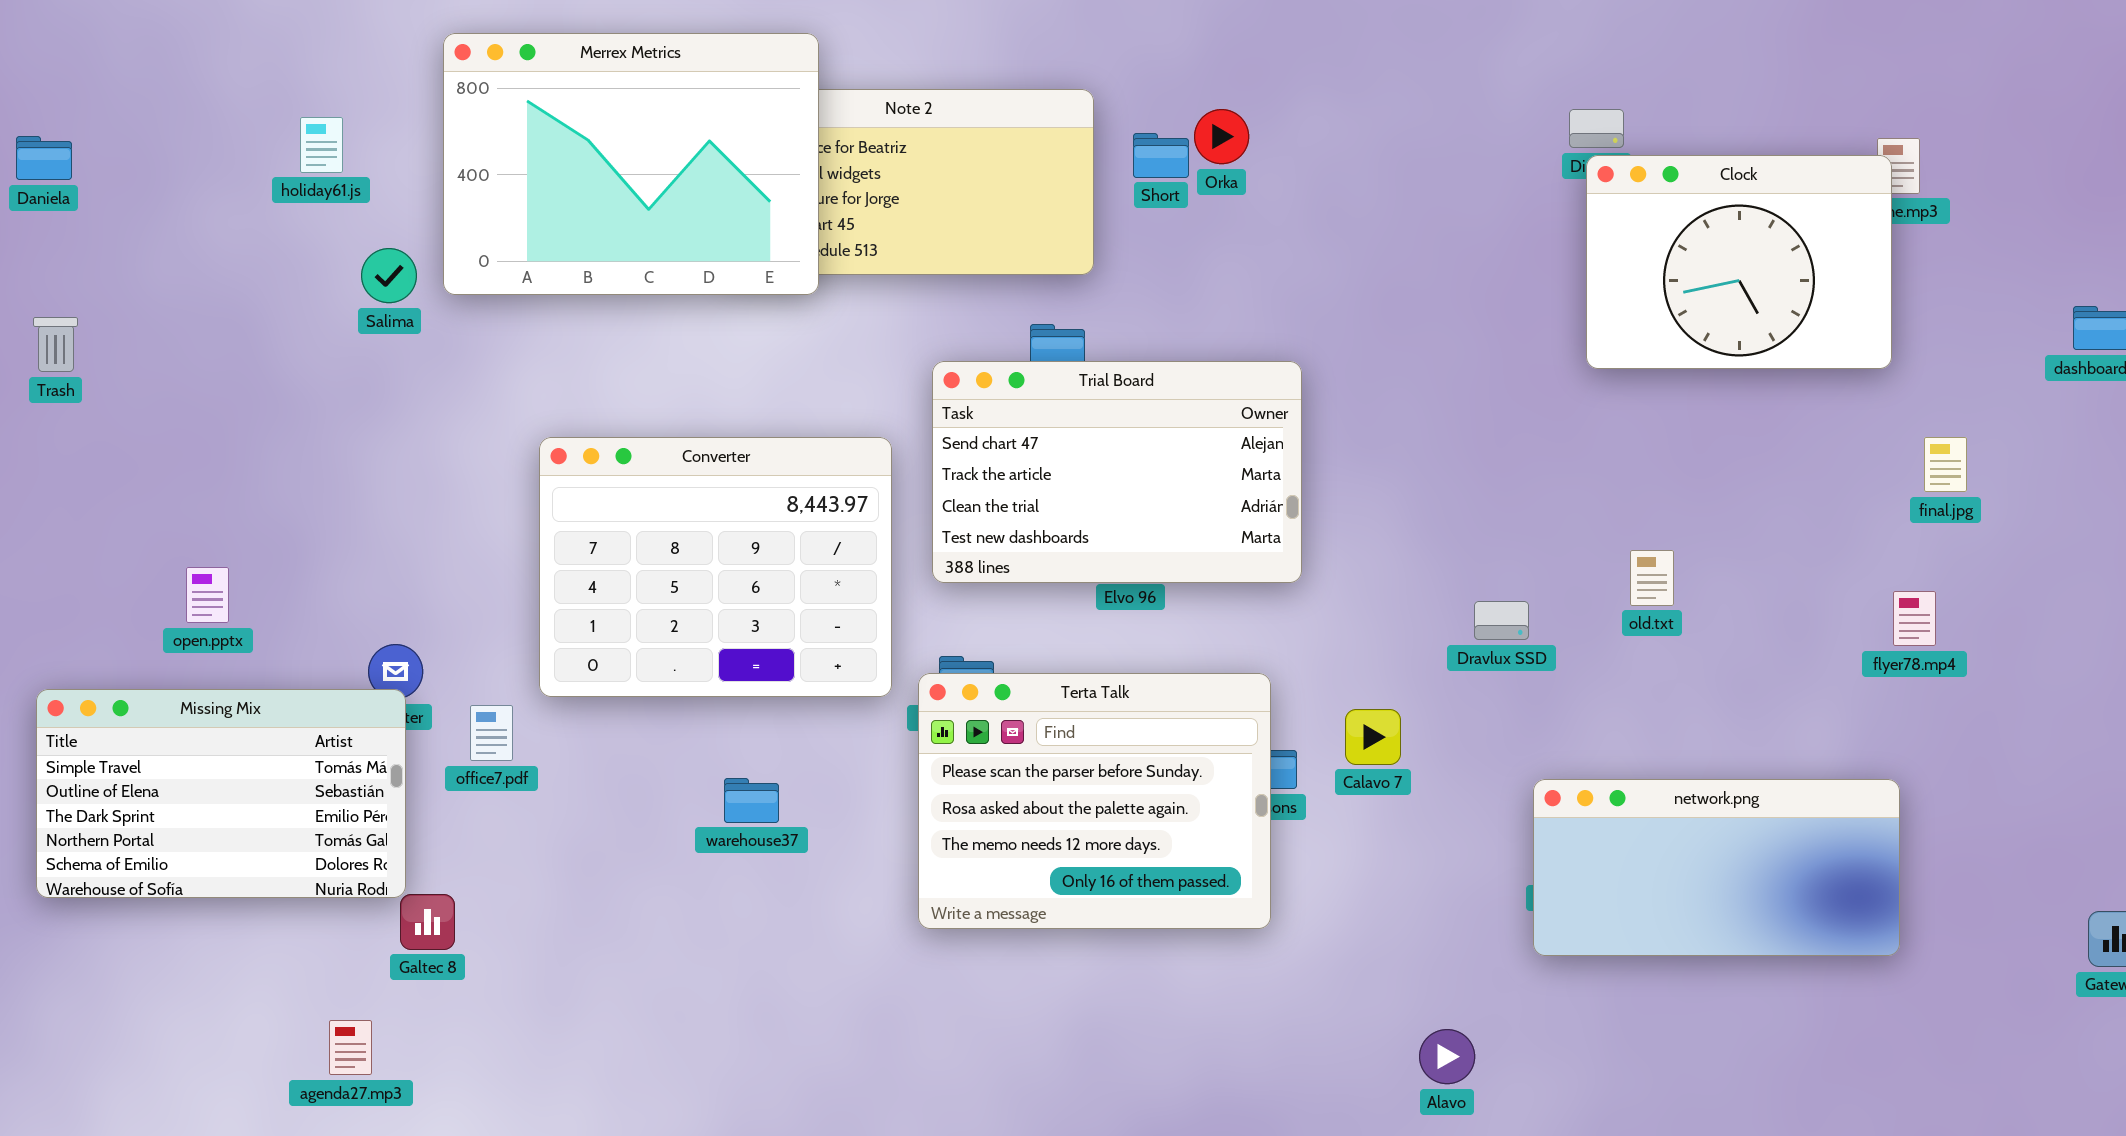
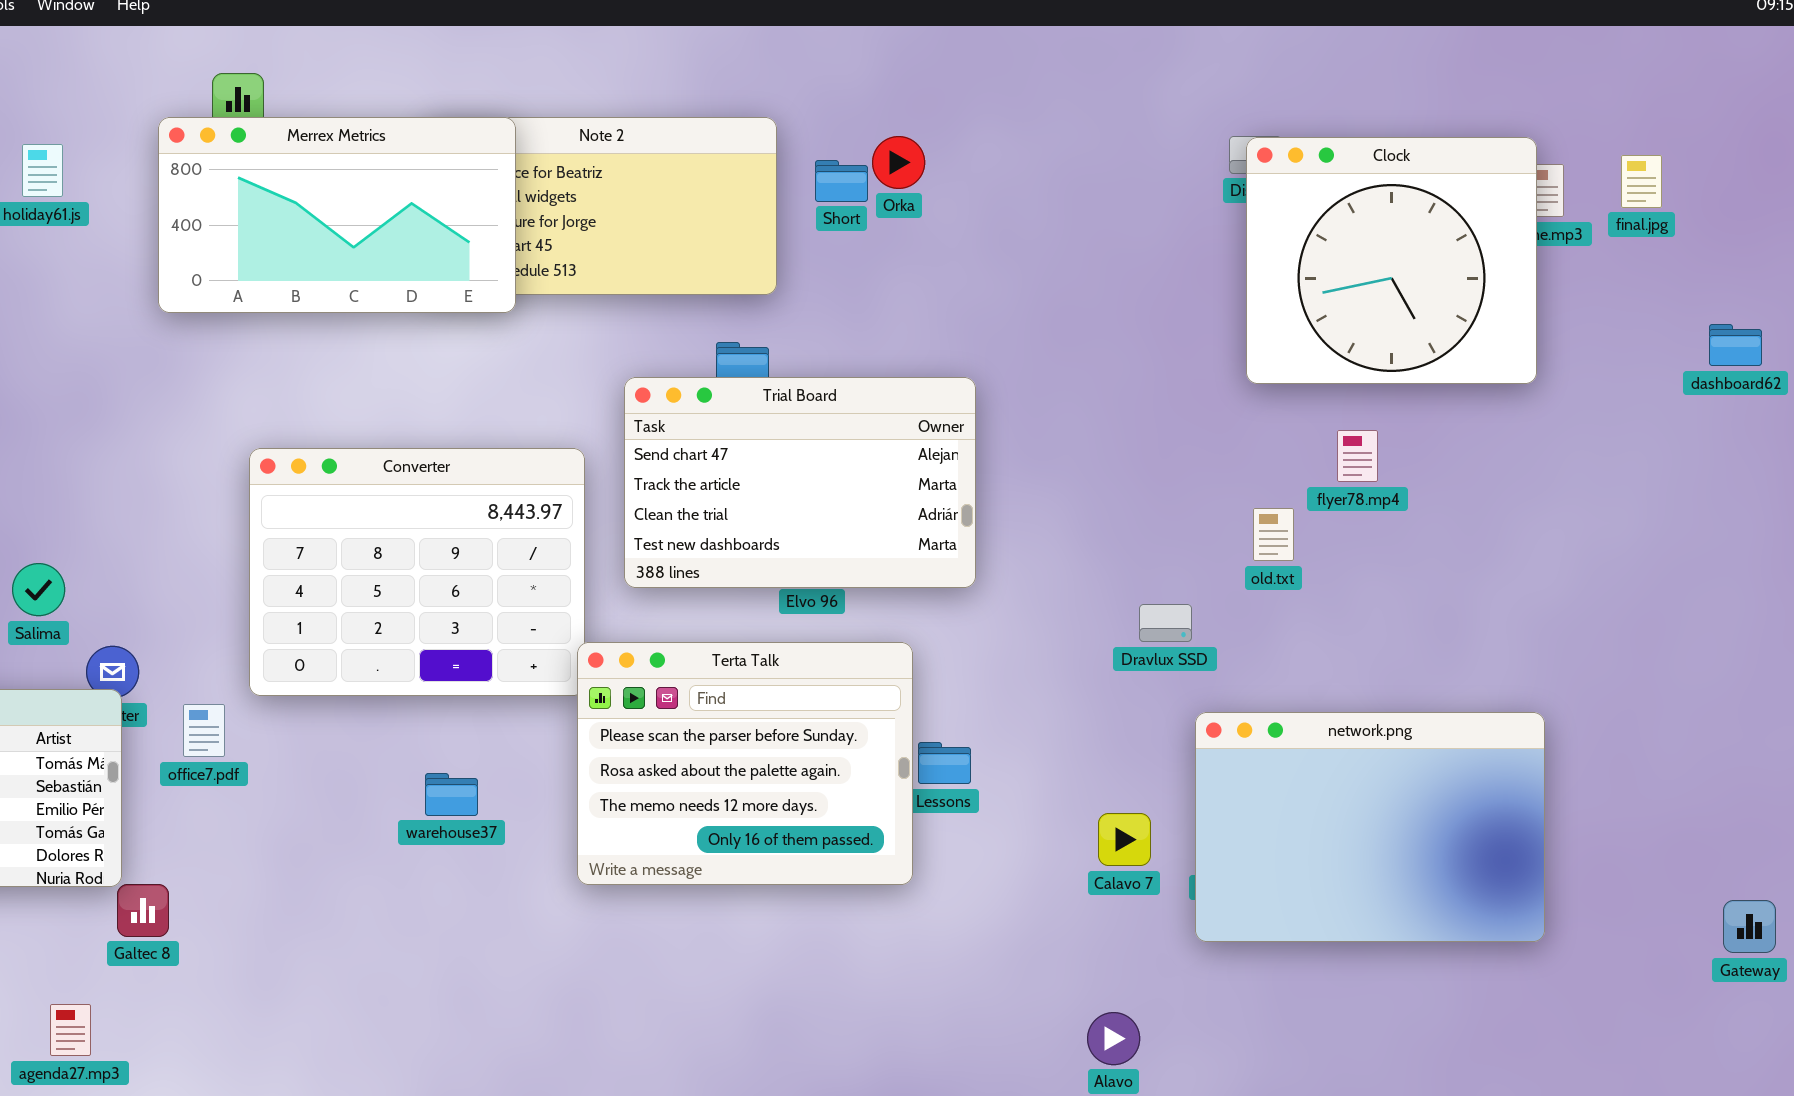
Merrex Metrics: [443,33,819,295] -> [158,117,516,313], resized
Clock: [1586,155,1892,369] -> [1246,137,1537,384], resized
Salima: [361,248,417,303] -> [12,563,65,616], moved
final.jpg: [1924,437,1967,492] -> [1621,155,1662,208], moved
old.txt: [1630,550,1674,606] -> [1253,508,1294,561], moved
flyer78.mp4: [1893,591,1936,646] -> [1337,430,1378,482], moved
Terta Talk: [918,673,1271,929] -> [577,642,913,885], moved
Calavo 7: [1345,709,1401,765] -> [1098,813,1151,866], moved
network.png: [1533,779,1900,956] -> [1195,712,1545,942], resized

